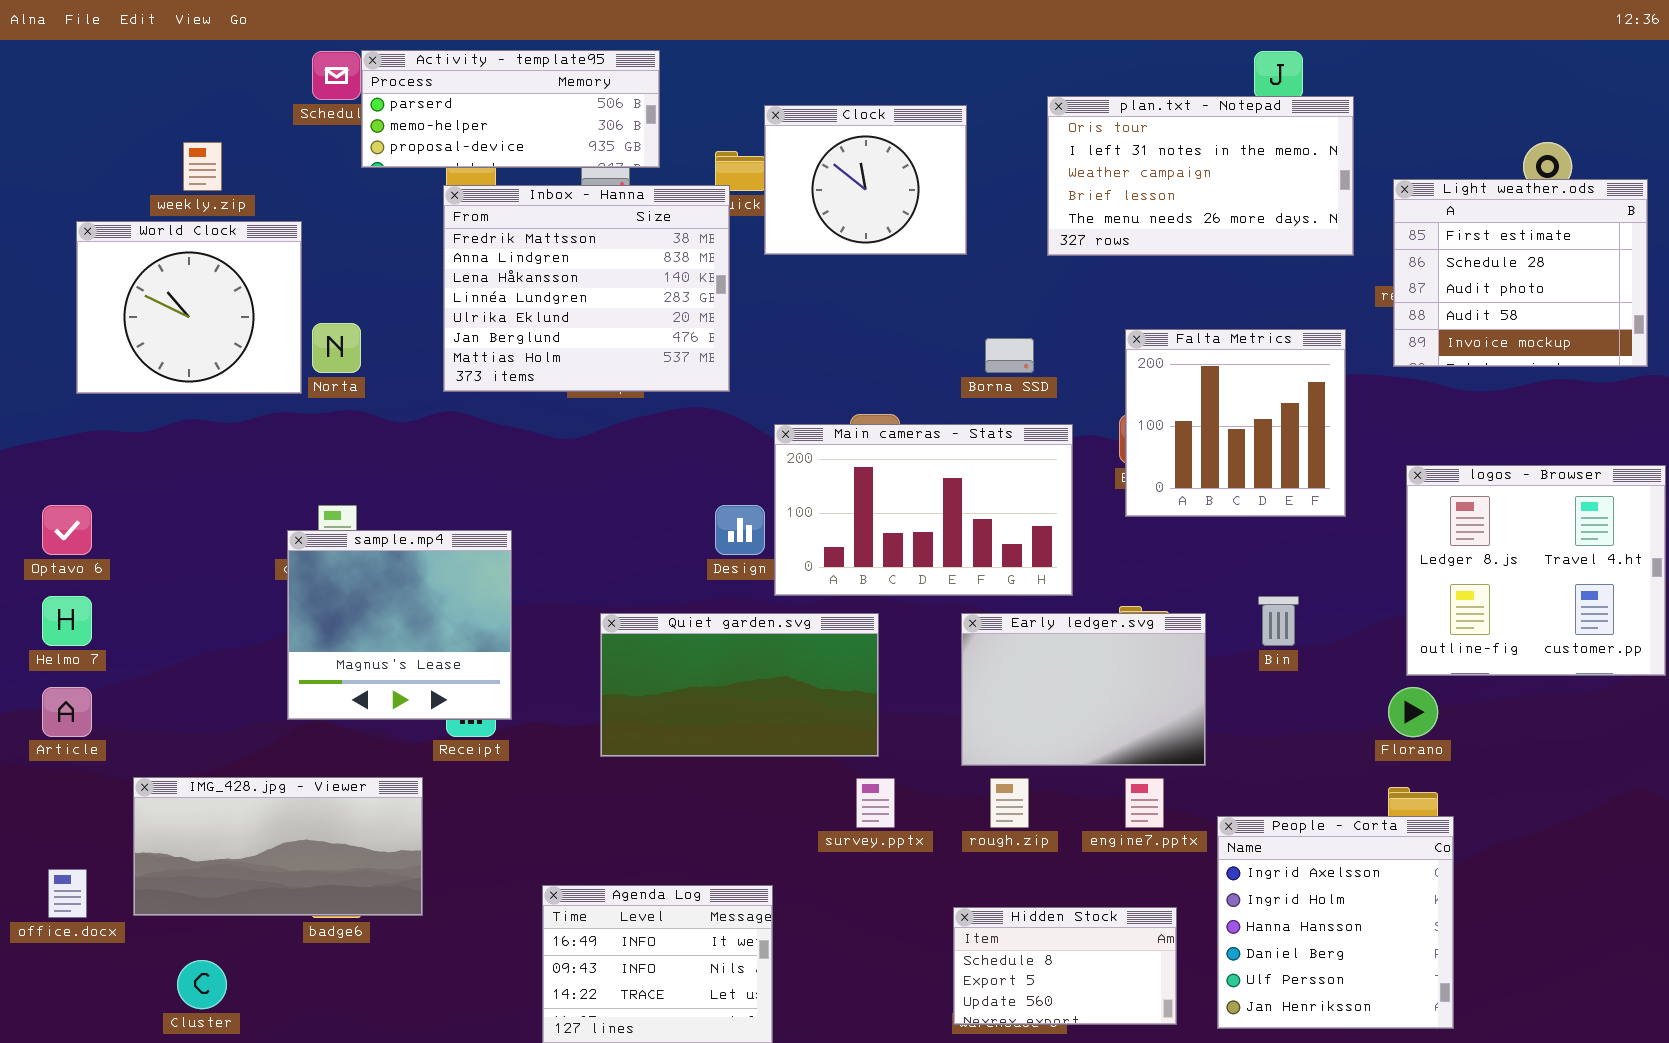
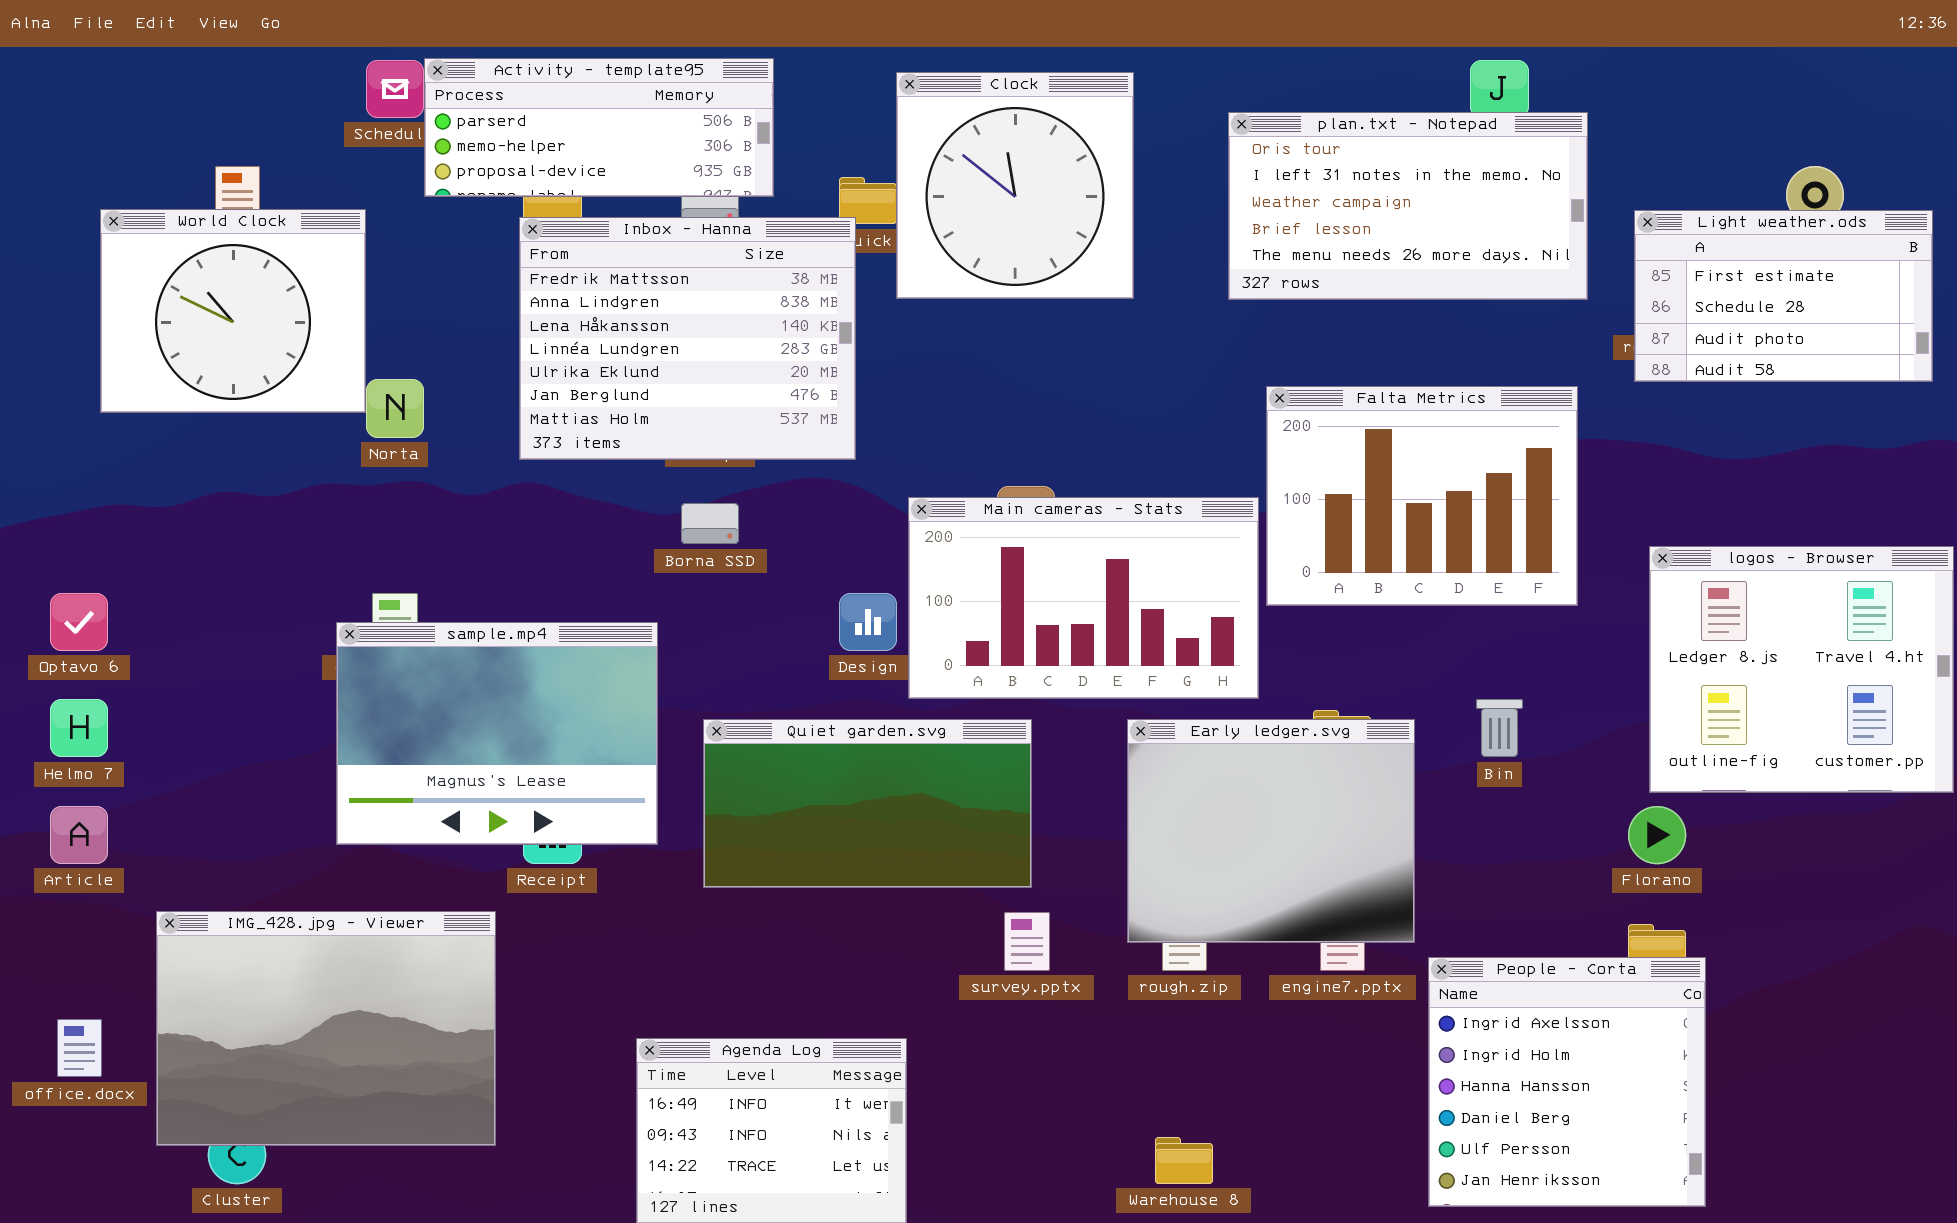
Clock: [764,105,967,255] -> [896,72,1134,299], resized
Light weather.ods: [1393,179,1648,367] -> [1634,210,1933,382], resized
World Clock: [76,221,302,394] -> [100,209,366,413], moved
Falta Metrics: [1125,329,1346,517] -> [1266,386,1578,606], resized
Borna SSD: [985,338,1034,373] -> [681,503,739,544], moved
sample.mp4: [287,530,512,720] -> [336,622,658,845], resized
Early ledger.svg: [961,613,1206,766] -> [1127,719,1415,943], resized
IMG_428.jpg - Viewer: [133,777,423,916] -> [156,911,496,1146], resized
Hidden Stock: [953,907,1177,1025] -> none, closed

